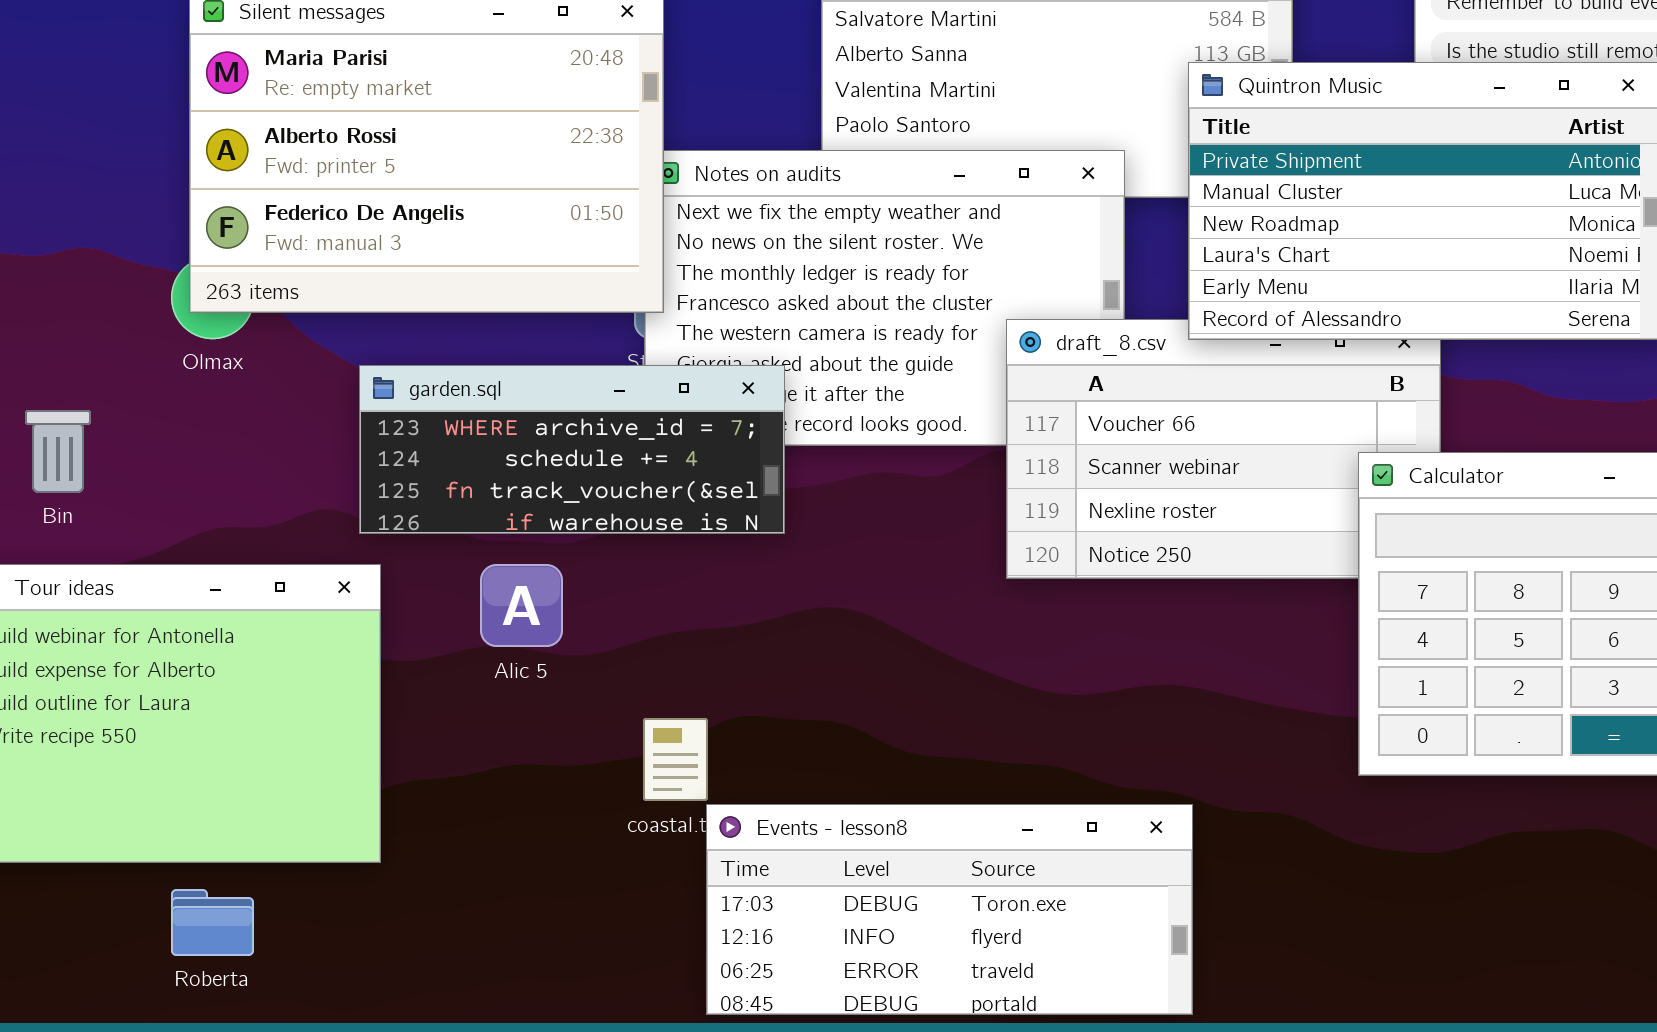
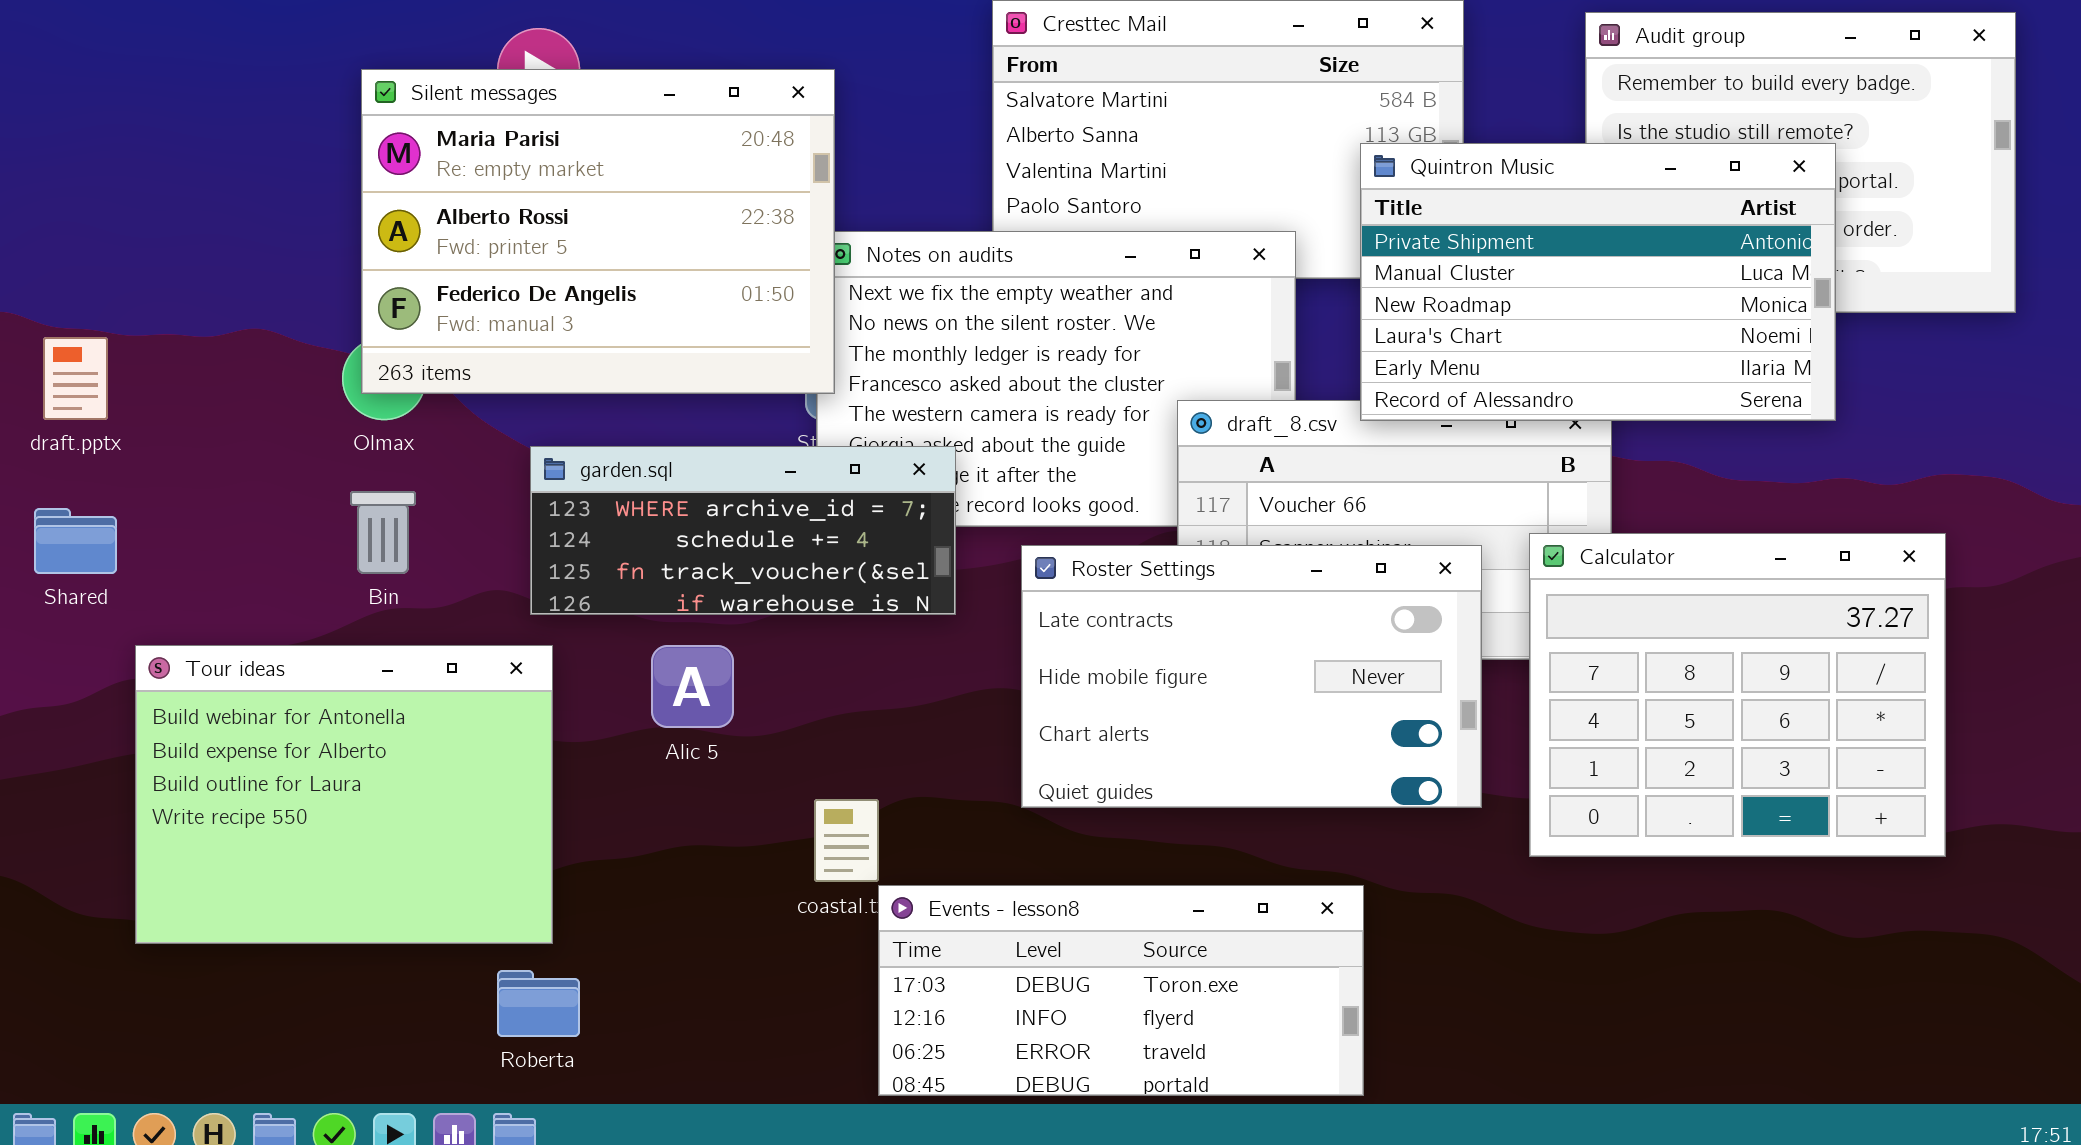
Bin: [25,410,91,493] -> [350,491,416,574], moved
Roster Settings: none -> [1021,545,1482,808], opened
Roberta: [171,889,254,956] -> [497,970,580,1037], moved

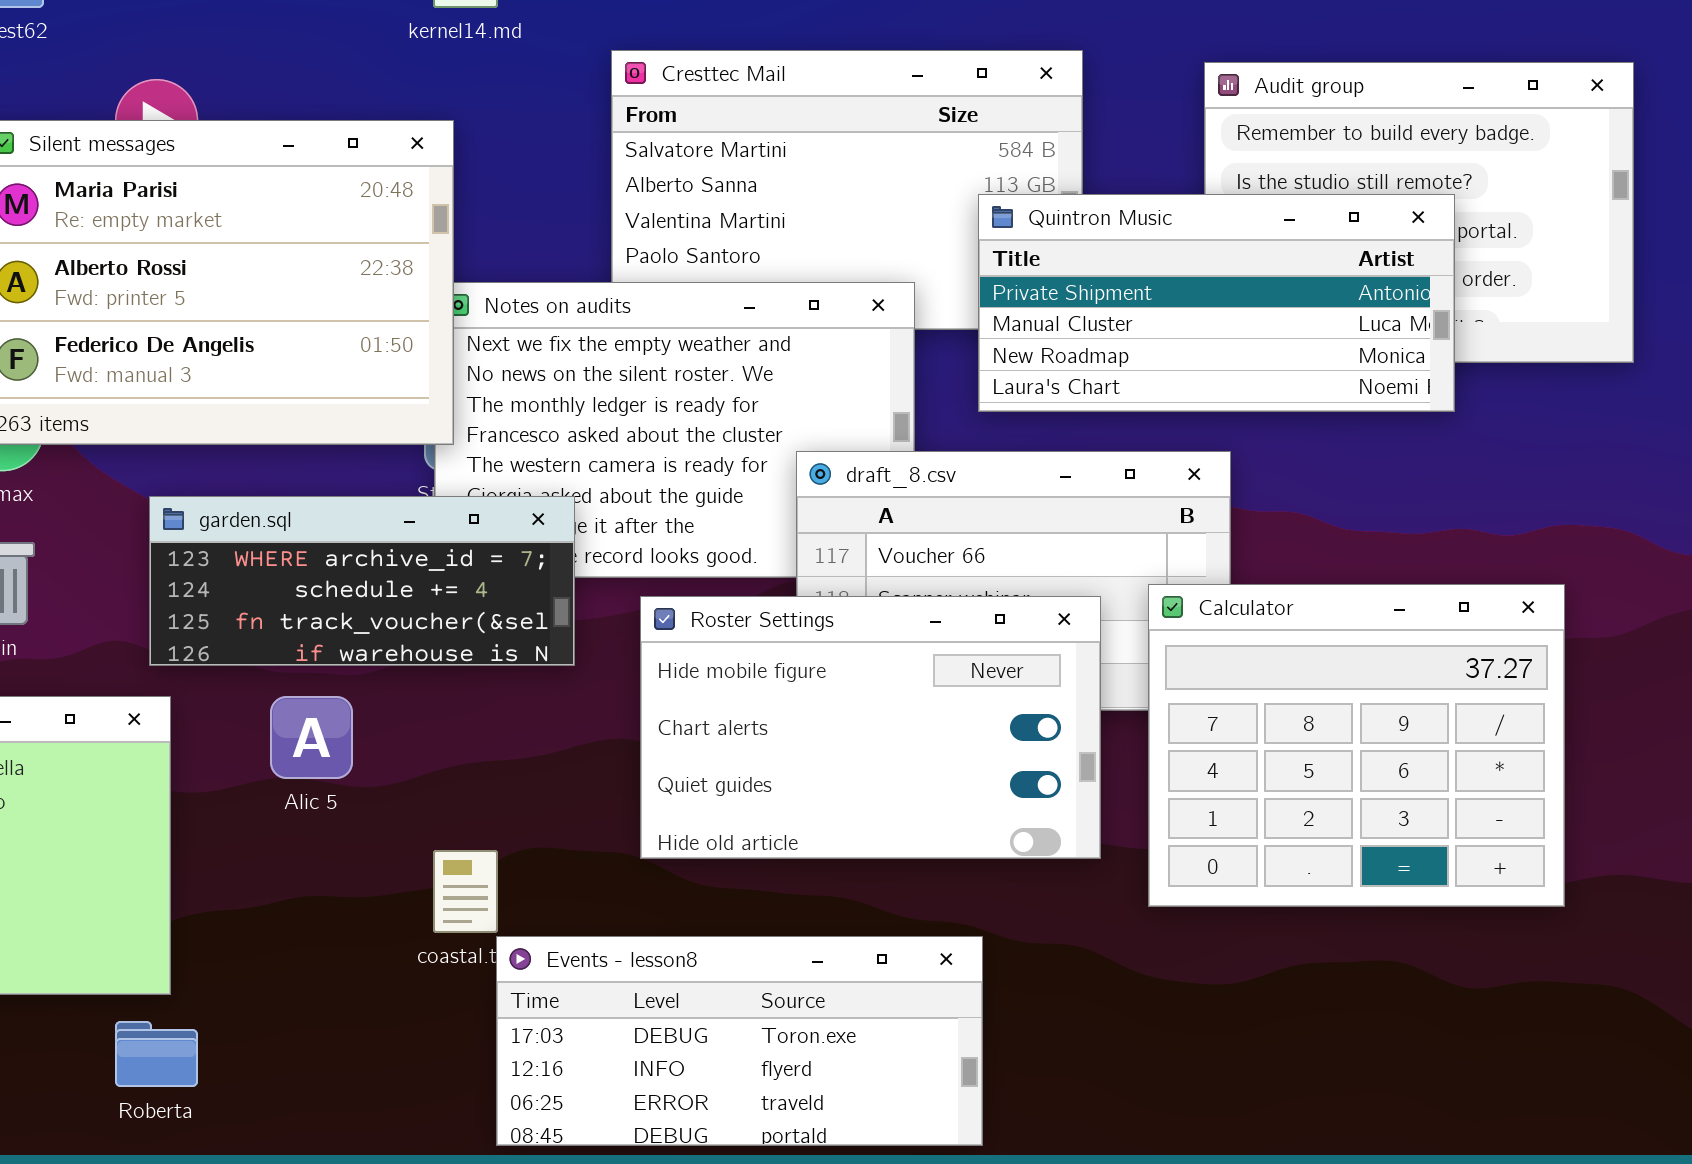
Quintron Music: [1360,143,1836,421] -> [978,194,1455,412], resized
Roster Settings: [1021,545,1482,808] -> [640,596,1101,859], scrolled down 1 row

